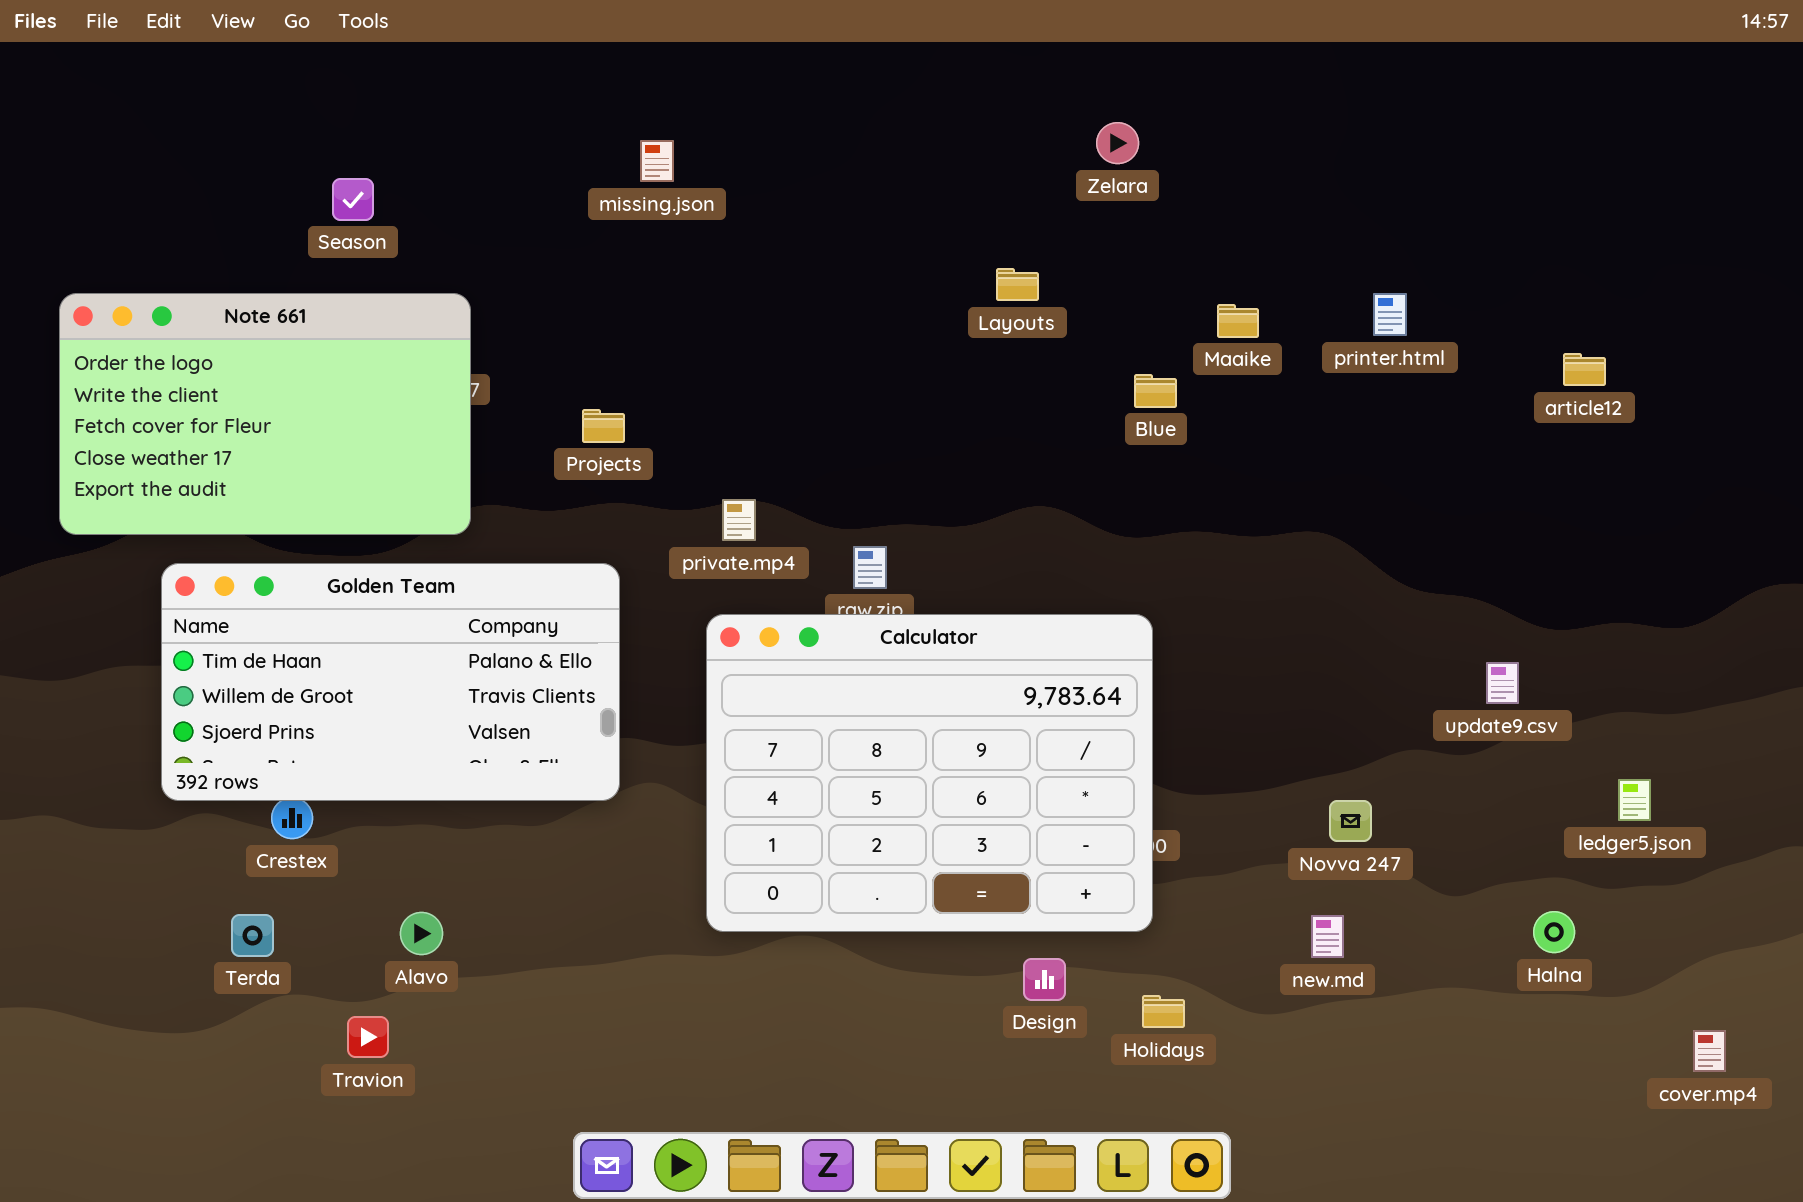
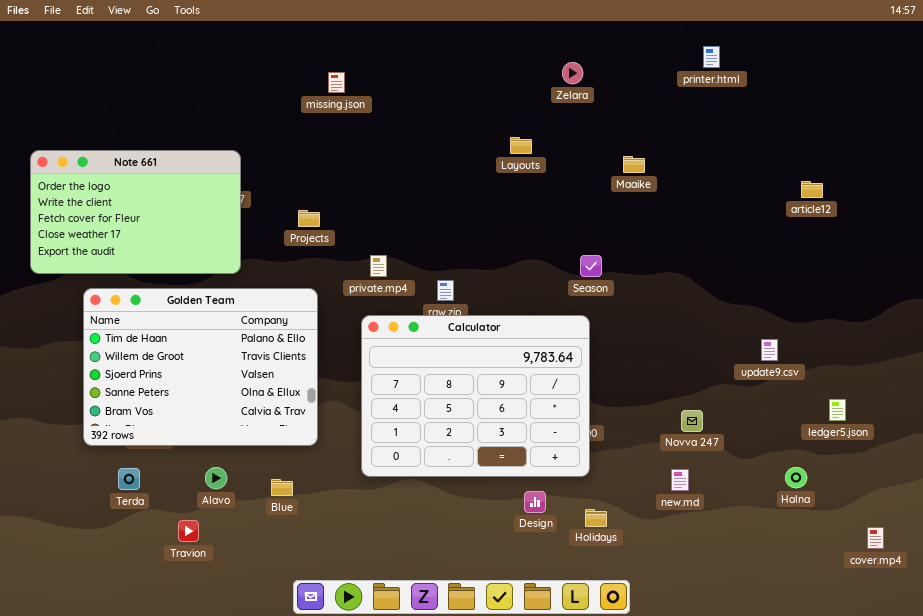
Season: [332,178,374,221] -> [580,255,602,277], moved
printer.html: [1373,293,1407,336] -> [703,46,720,68], moved
Blue: [1134,374,1177,408] -> [271,479,293,496], moved
Golden Team: [161,563,620,801] -> [83,288,318,446], resized

